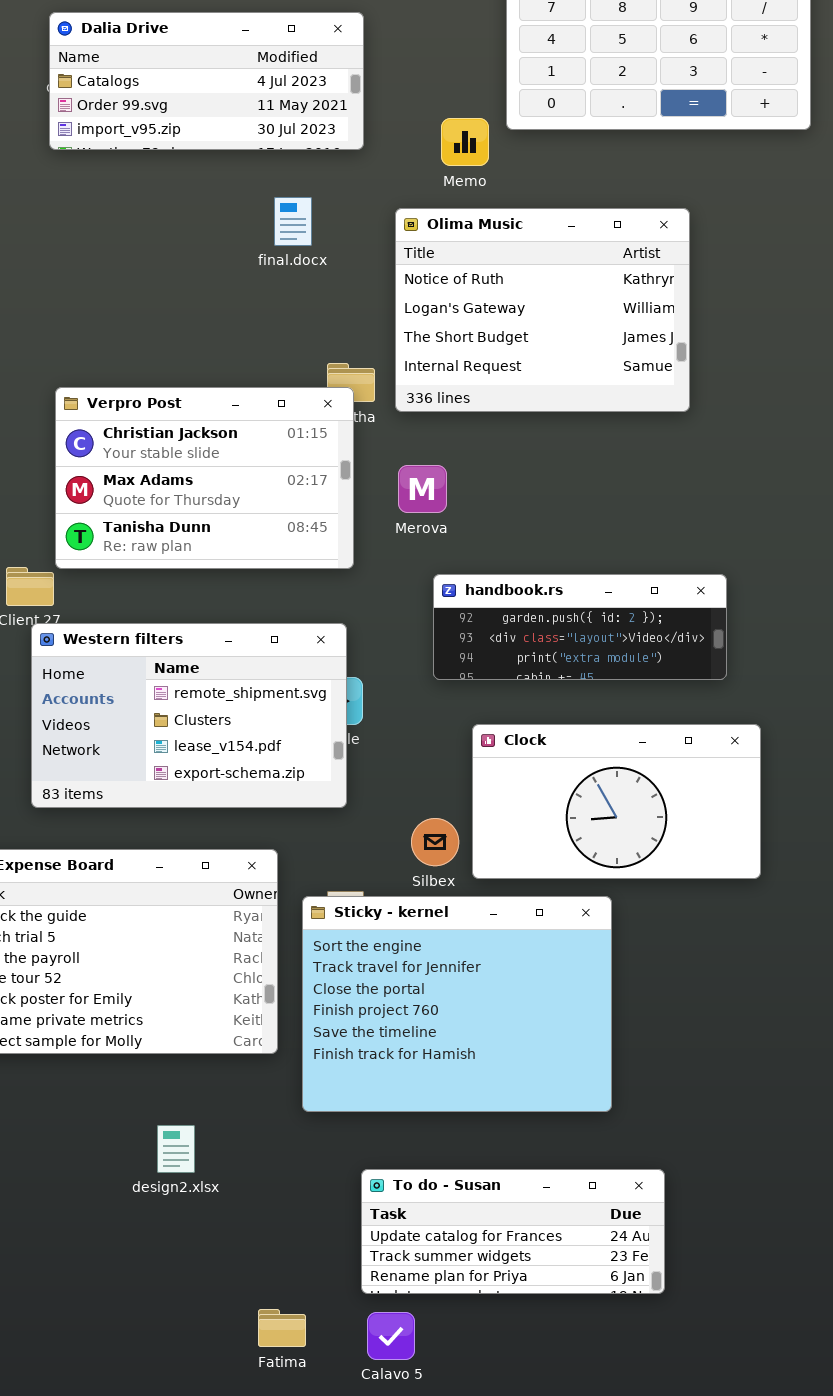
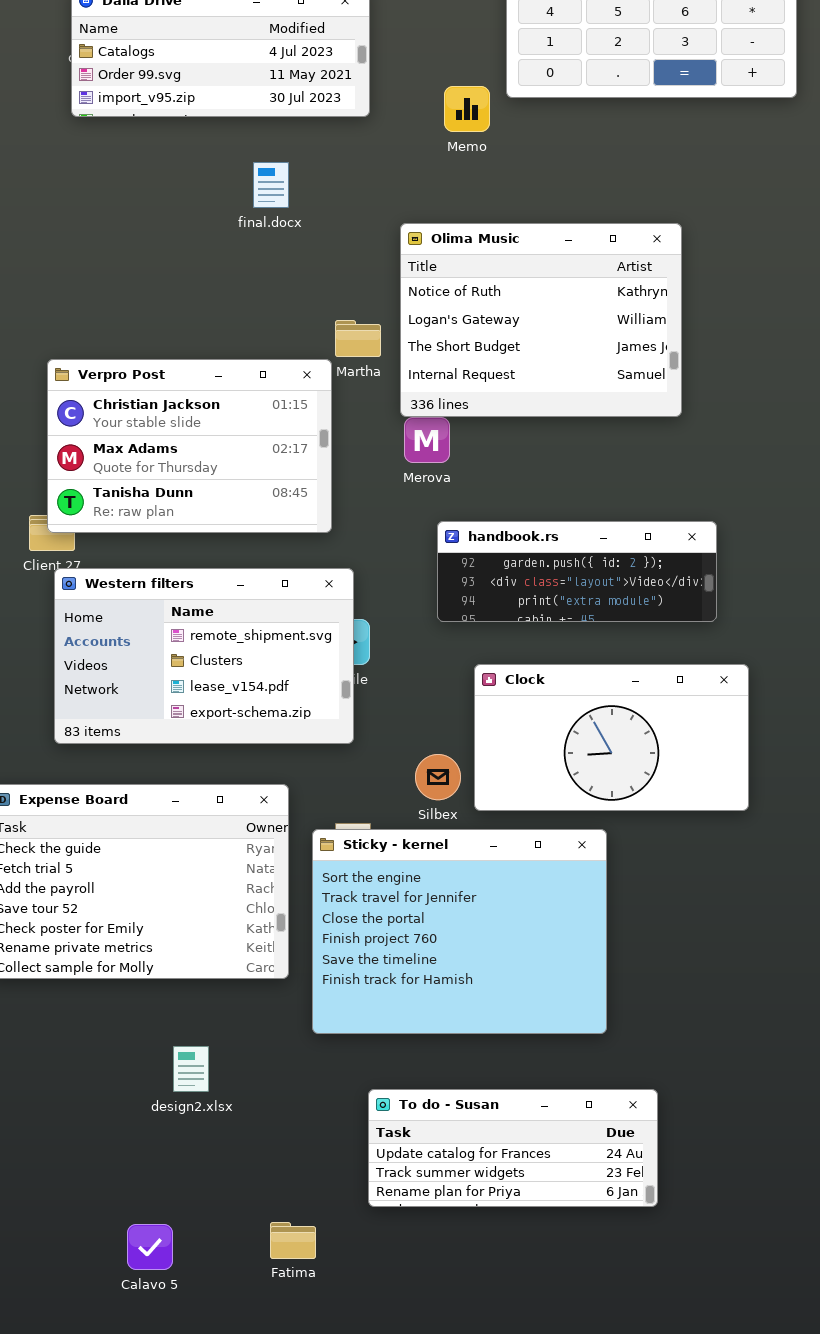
final.docx: [274,197,312,246] -> [253,162,289,208], moved
Olima Music: [395,208,690,412] -> [400,223,682,417], moved
Verpro Post: [55,387,354,569] -> [47,359,332,533], moved
Calavo 5: [367,1312,415,1360] -> [127,1224,173,1270], moved

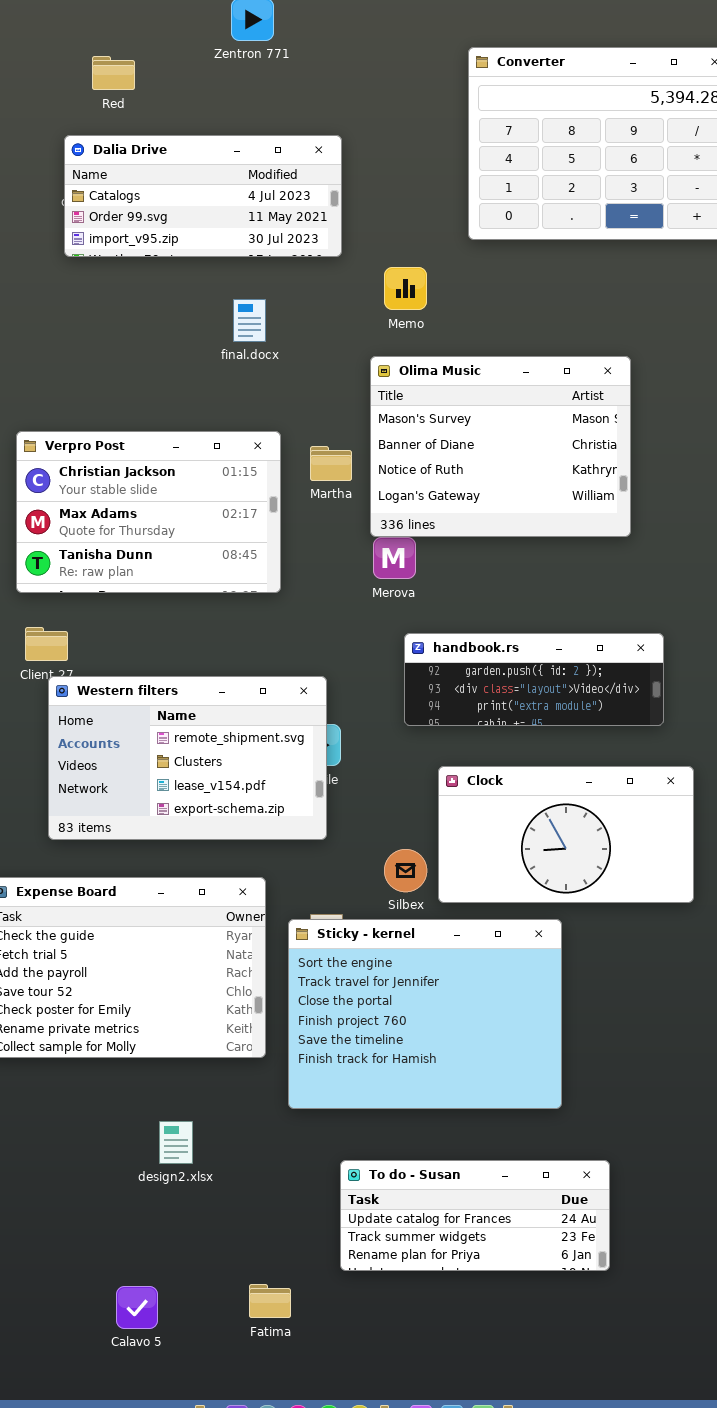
Memo: [444,86,490,132] -> [384,267,427,310], moved
Olima Music: [400,223,682,417] -> [370,356,631,537], scrolled up 2 rows
Verpro Post: [47,359,332,533] -> [16,431,281,593], moved

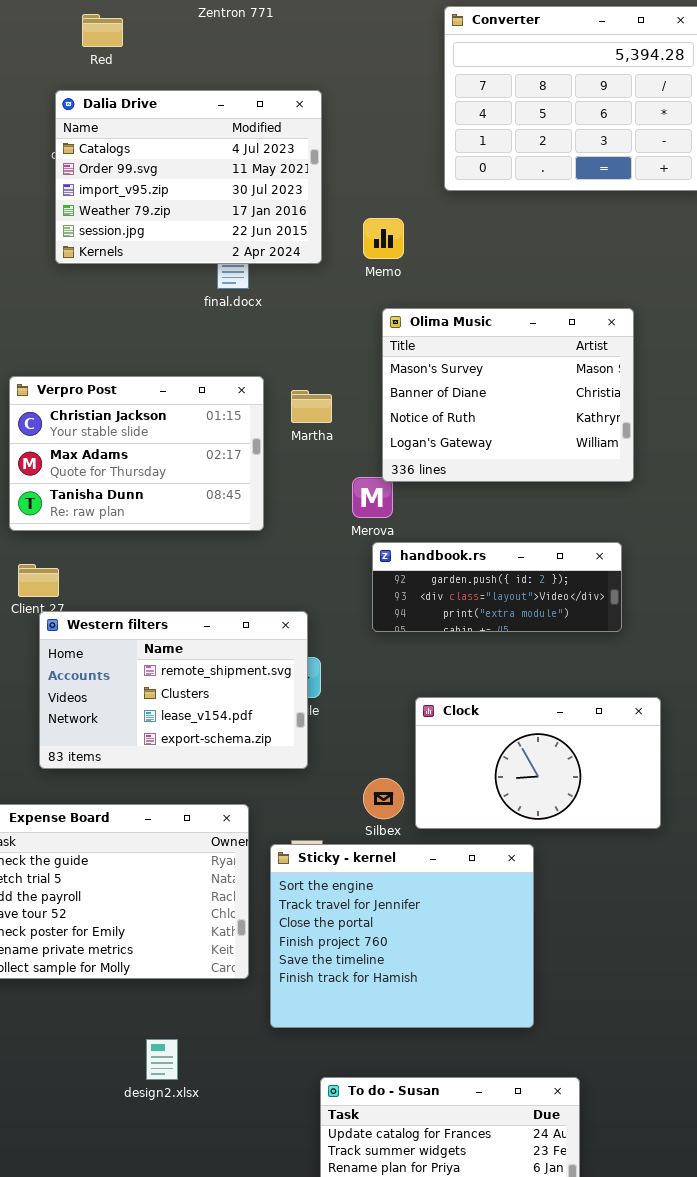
Dalia Drive: [64,135,342,257] -> [55,90,322,264], resized
Olima Music: [370,356,631,537] -> [382,308,634,482], moved
handbook.rs: [404,633,664,726] -> [372,542,622,632], moved

